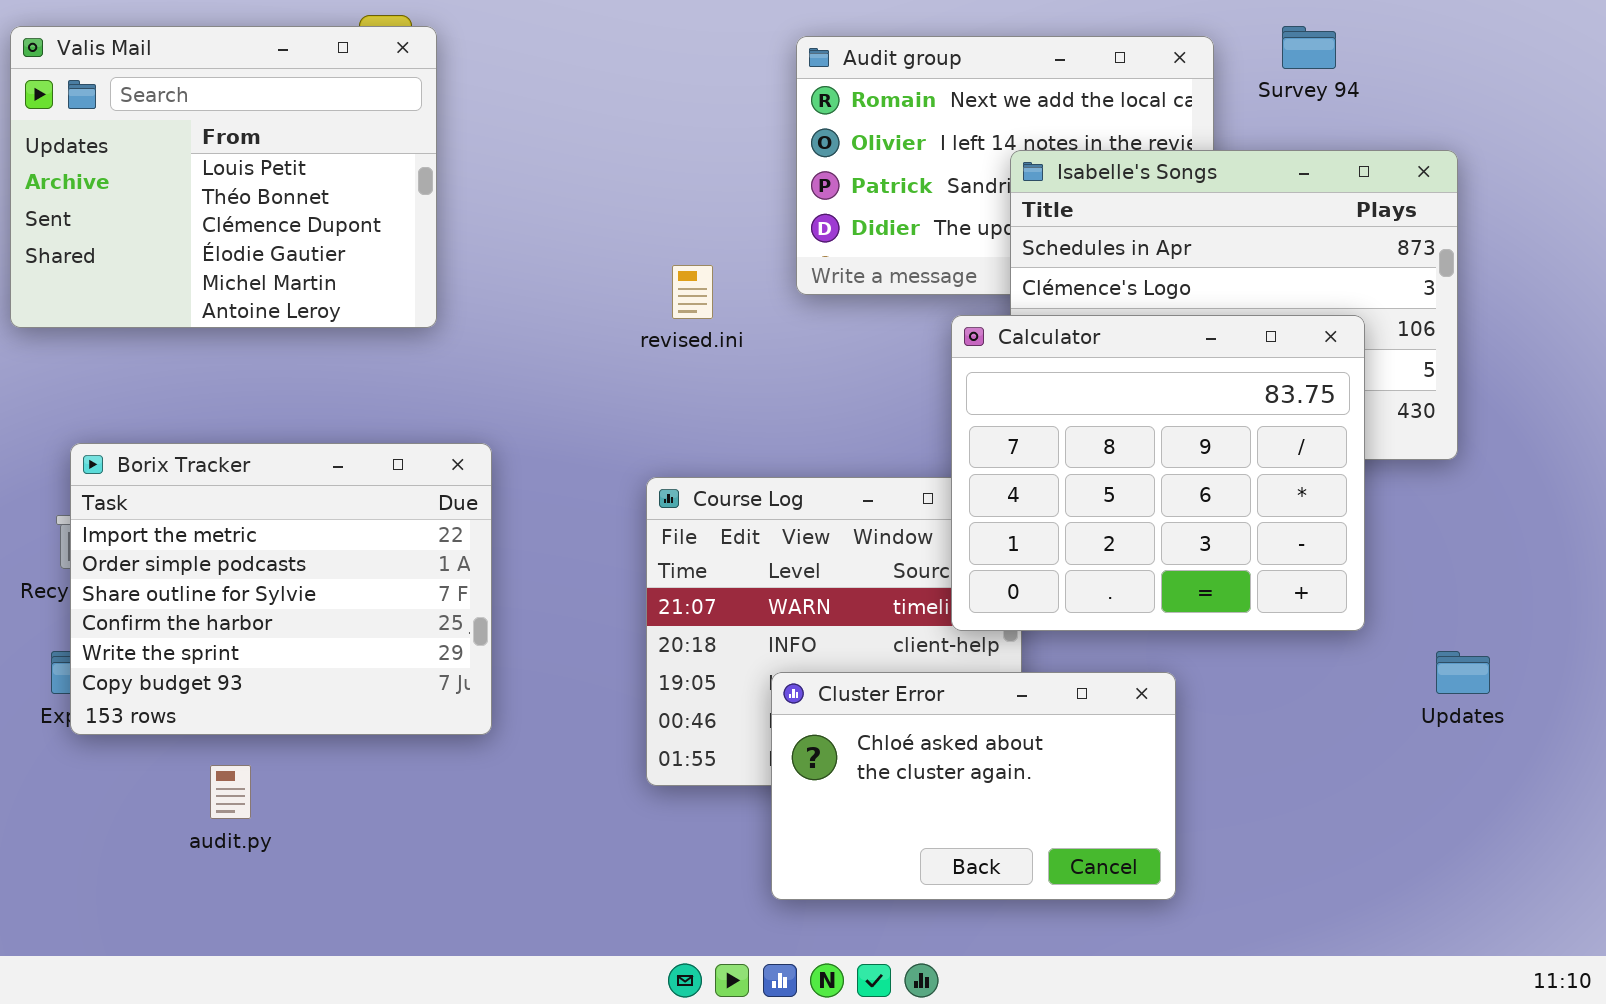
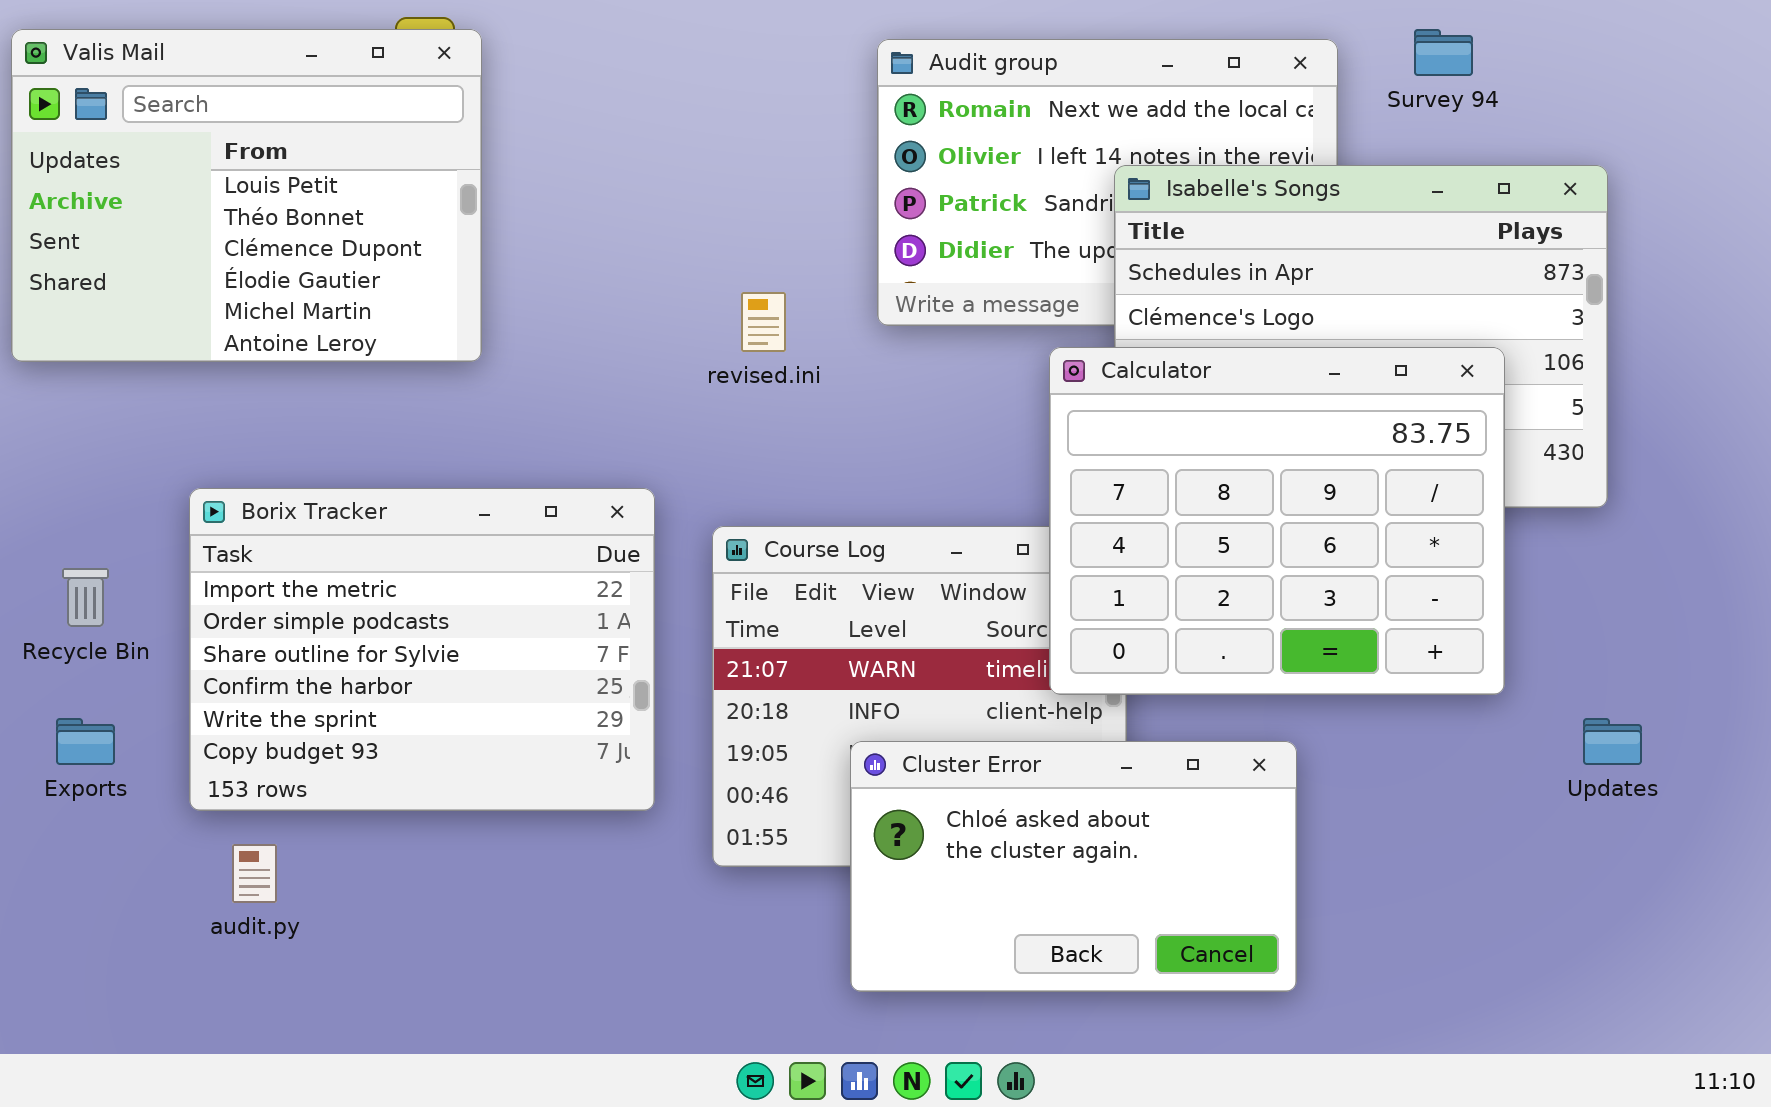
Borix Tracker: [70,443,492,735] -> [189,488,655,811], moved

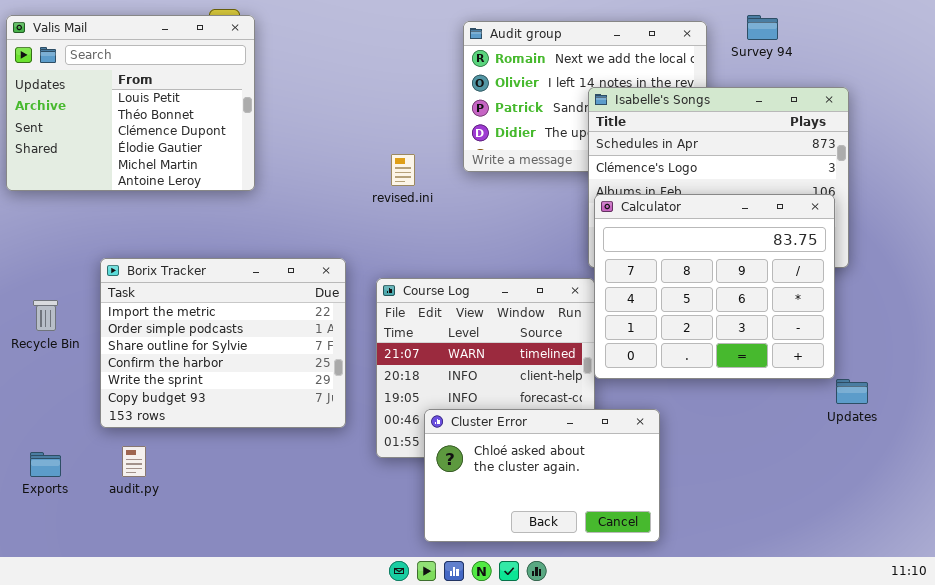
Calculator: [1049,347,1505,695] -> [594,194,835,379], moved
Exports: [56,718,115,765] -> [30,452,61,477], moved
Cluster Error: [850,741,1297,992] -> [424,409,660,542], moved

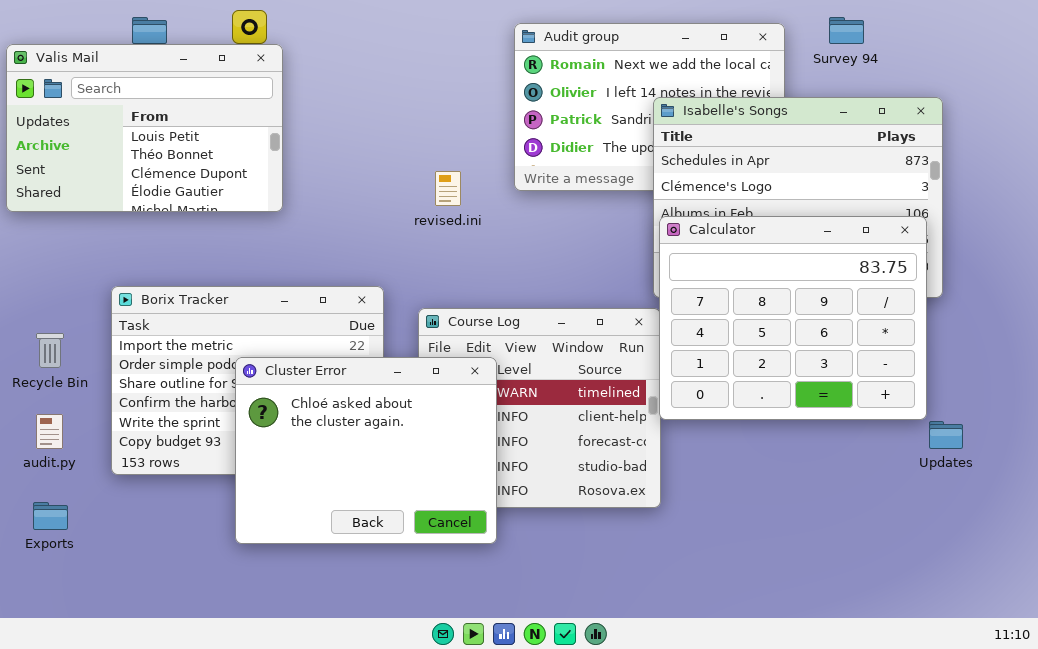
Valis Mail: [6,15,255,191] -> [6,44,283,212], resized
Cluster Error: [424,409,660,542] -> [235,357,497,544], moved, resized
audit.py: [122,446,146,477] -> [36,414,63,449], moved

